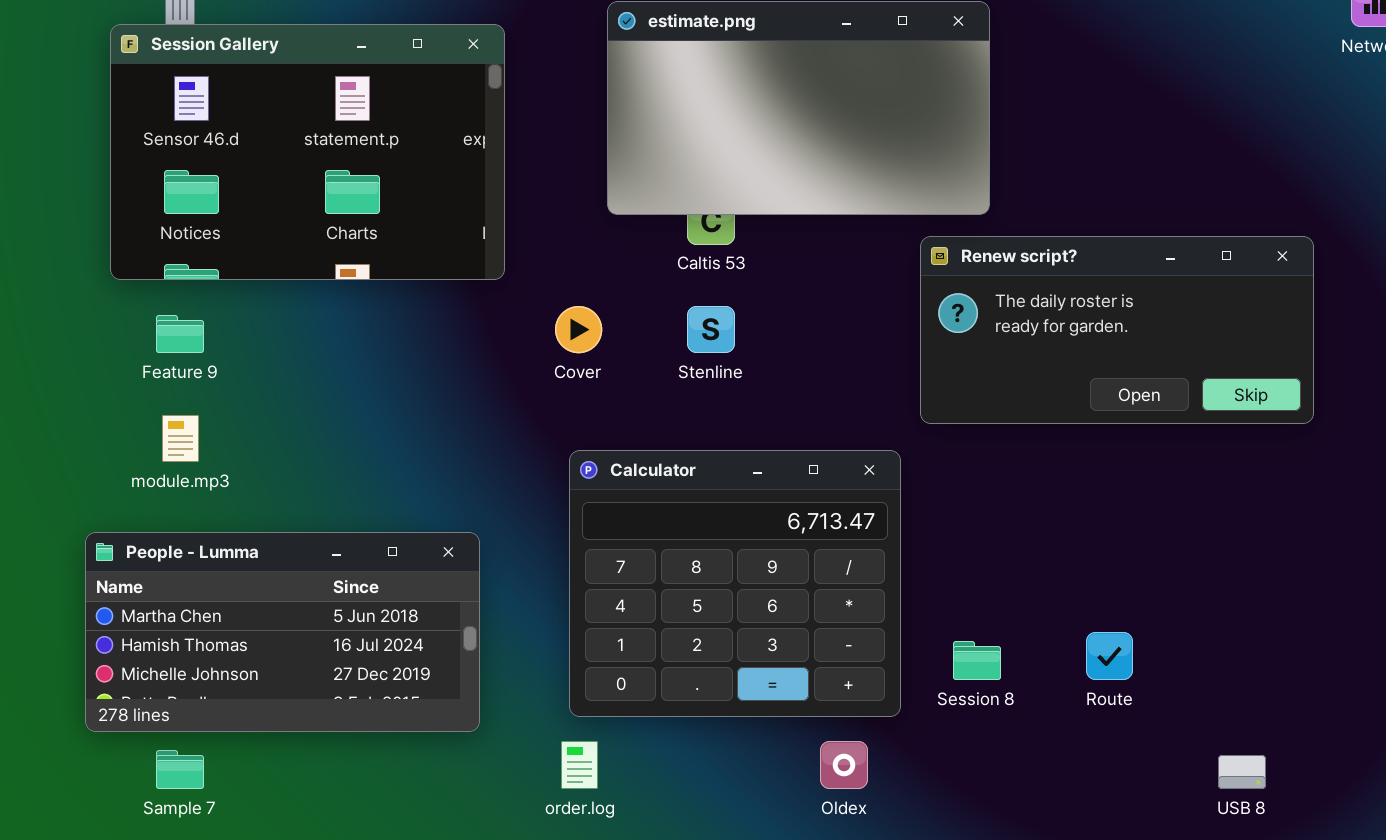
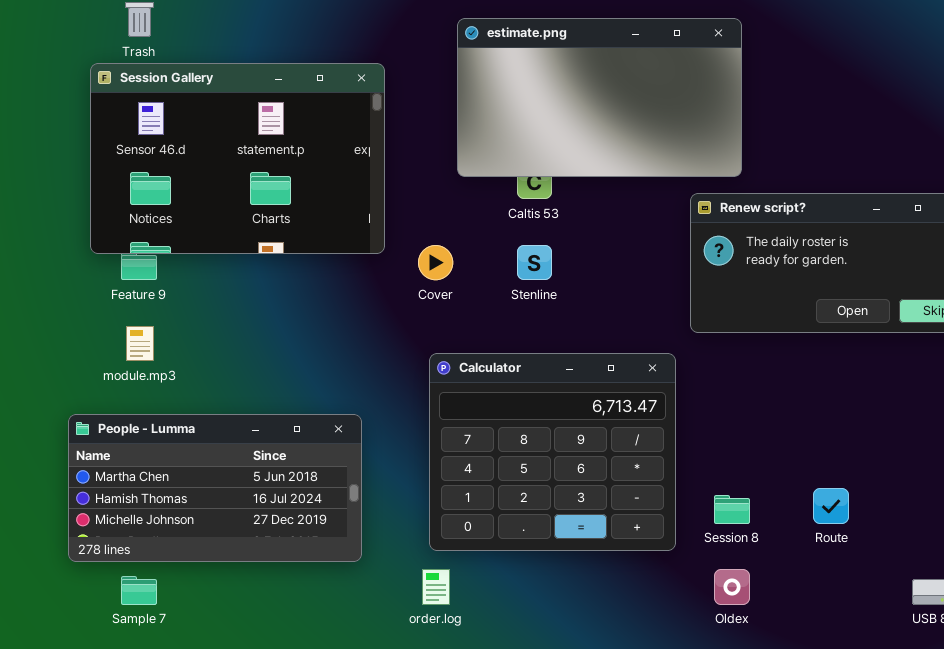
Session Gallery: [110,24,505,280] -> [90,63,385,254], moved
Oldex: [820,741,868,789] -> [714,569,750,605], moved

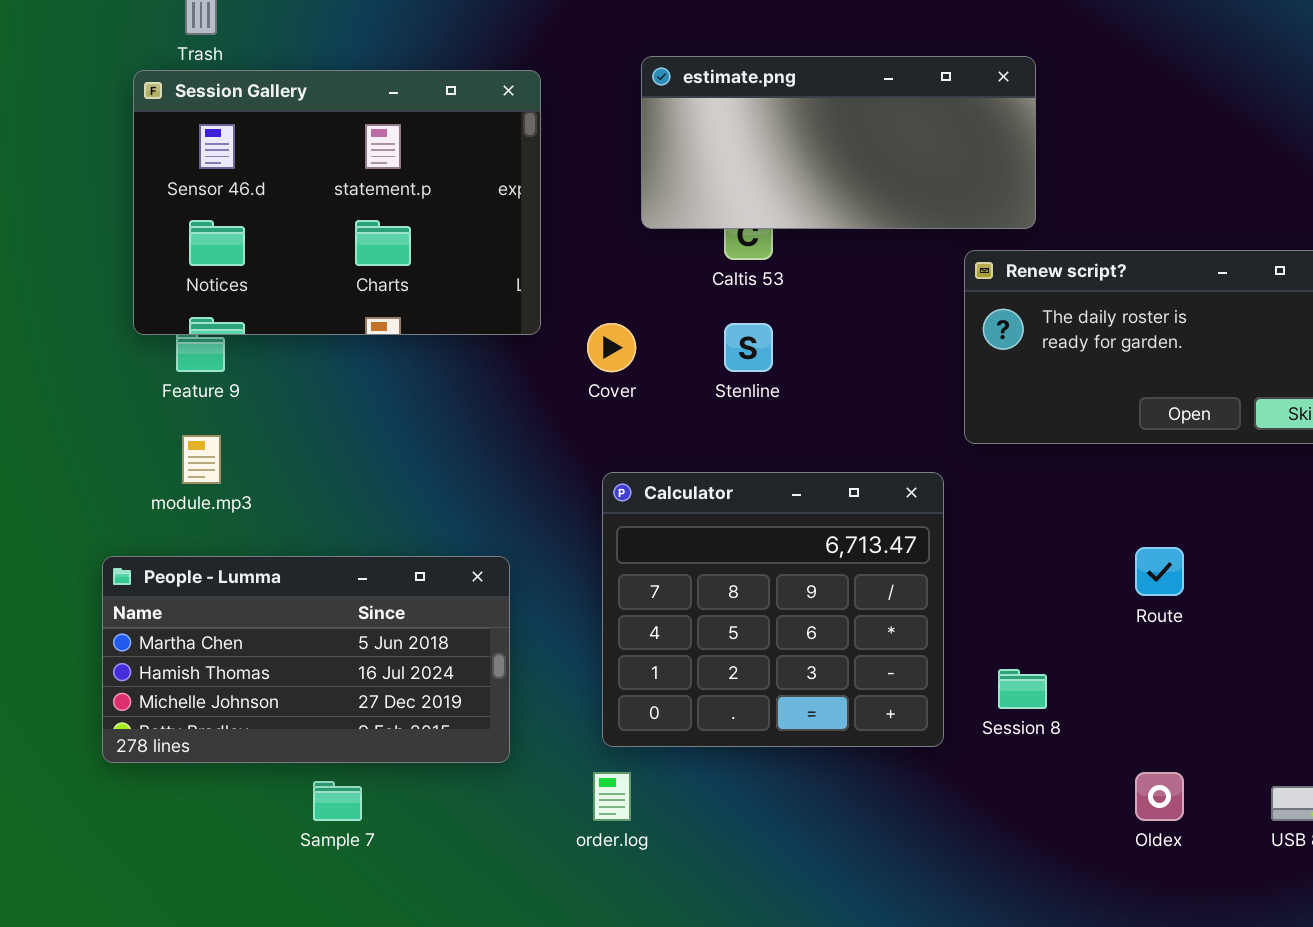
estimate.png: [457,18,742,177] -> [641,56,1036,229], resized
Route: [813,488,849,524] -> [1135,547,1184,596], moved
Oldex: [714,569,750,605] -> [1135,772,1184,821], moved
Sample 7: [121,576,157,605] -> [313,781,362,821], moved

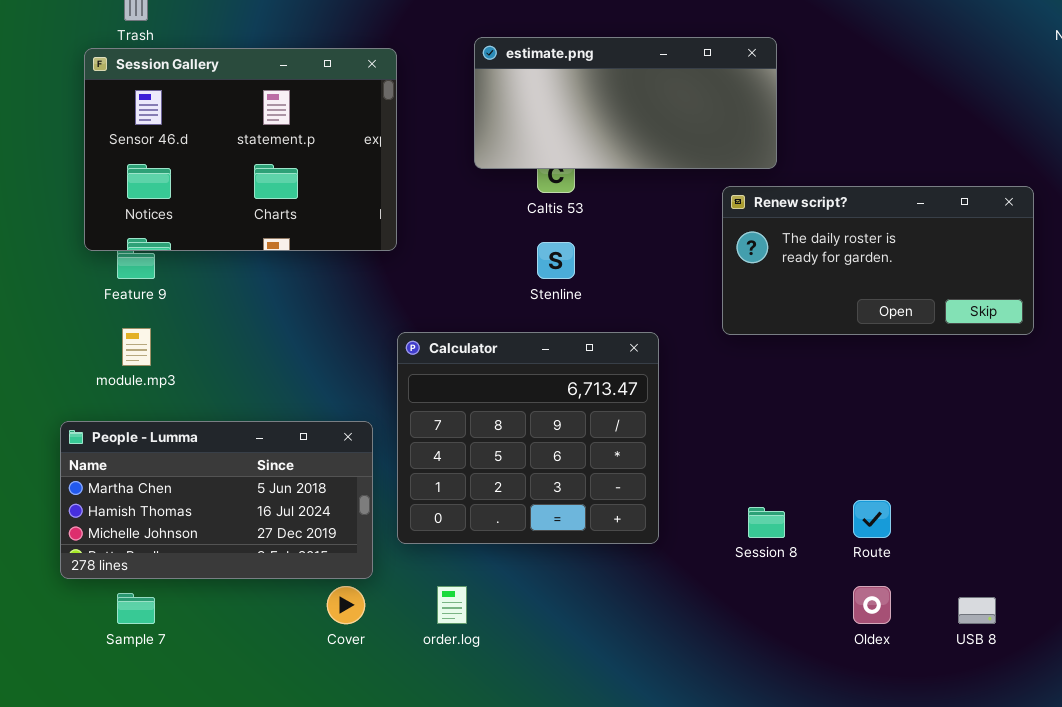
Cover: [587,323,636,372] -> [327,586,365,624], moved
Calculator: [602,472,944,747] -> [397,332,659,544], moved
Route: [1135,547,1184,596] -> [853,500,891,538], moved
Sample 7: [313,781,362,821] -> [117,593,155,624], moved

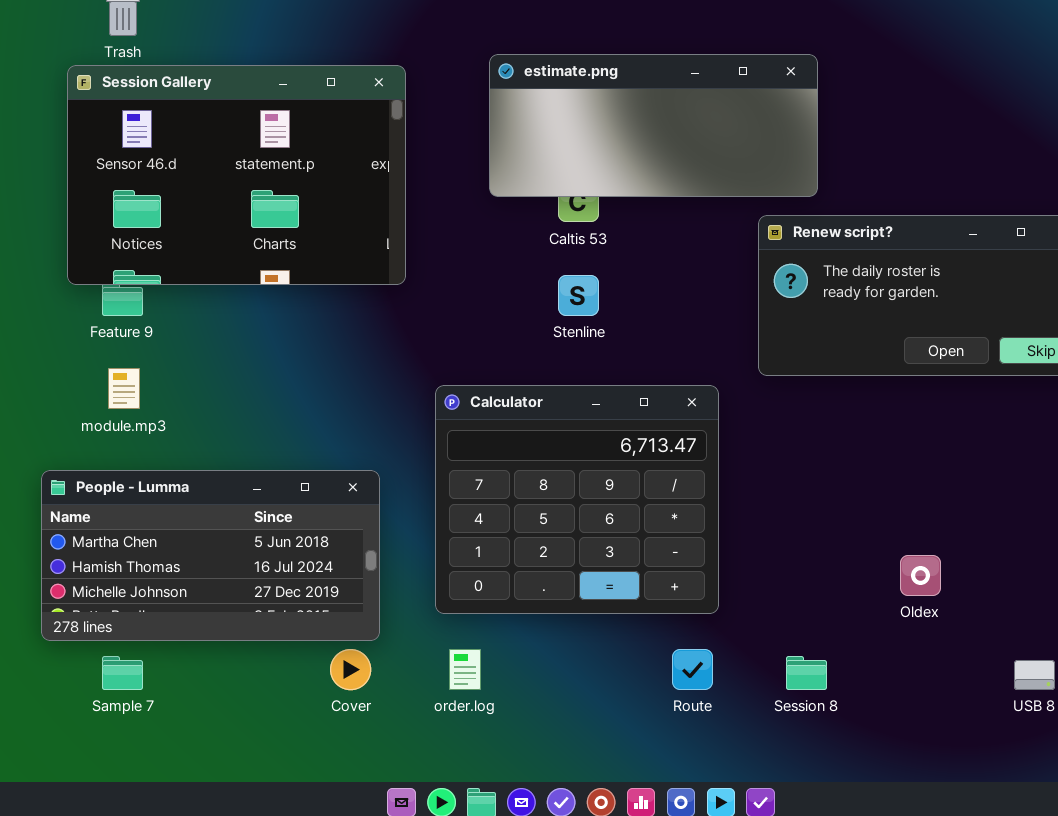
Calculator: [397,332,659,544] -> [435,385,719,614], moved
Route: [853,500,891,538] -> [672,649,713,690], moved
Session 8: [748,507,785,538] -> [786,656,827,690], moved
Oldex: [853,586,891,624] -> [900,555,941,596], moved

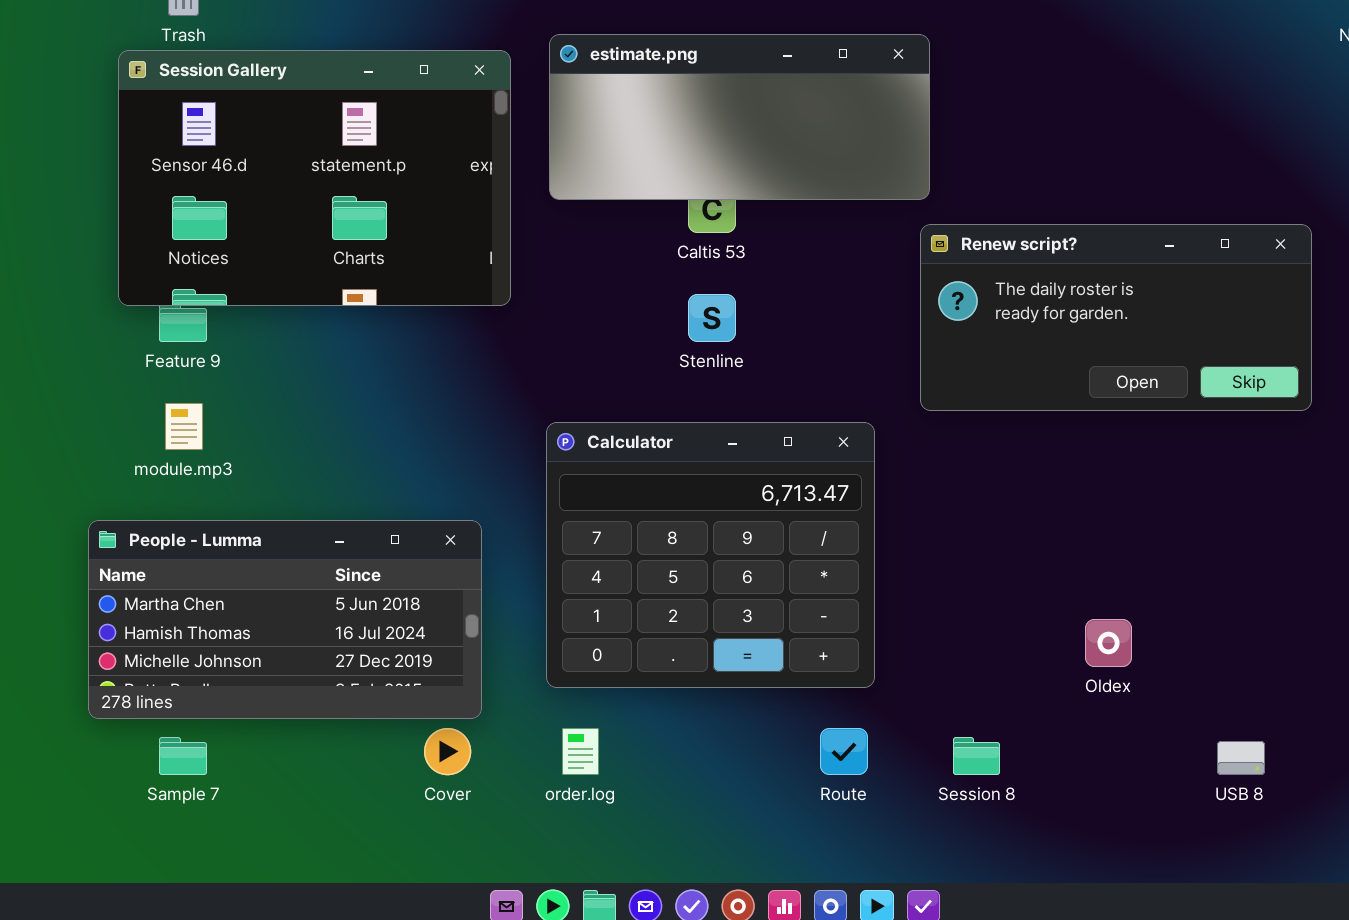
estimate.png: [489,54,818,197] -> [549,34,930,200], moved

